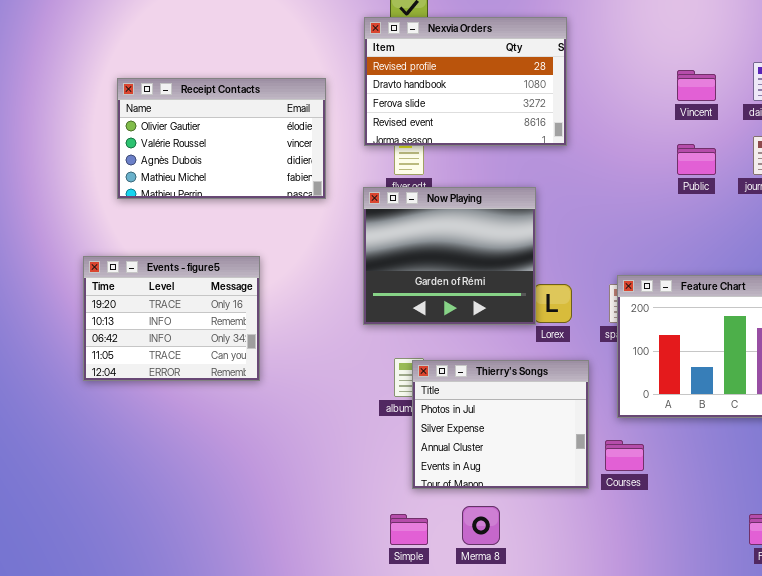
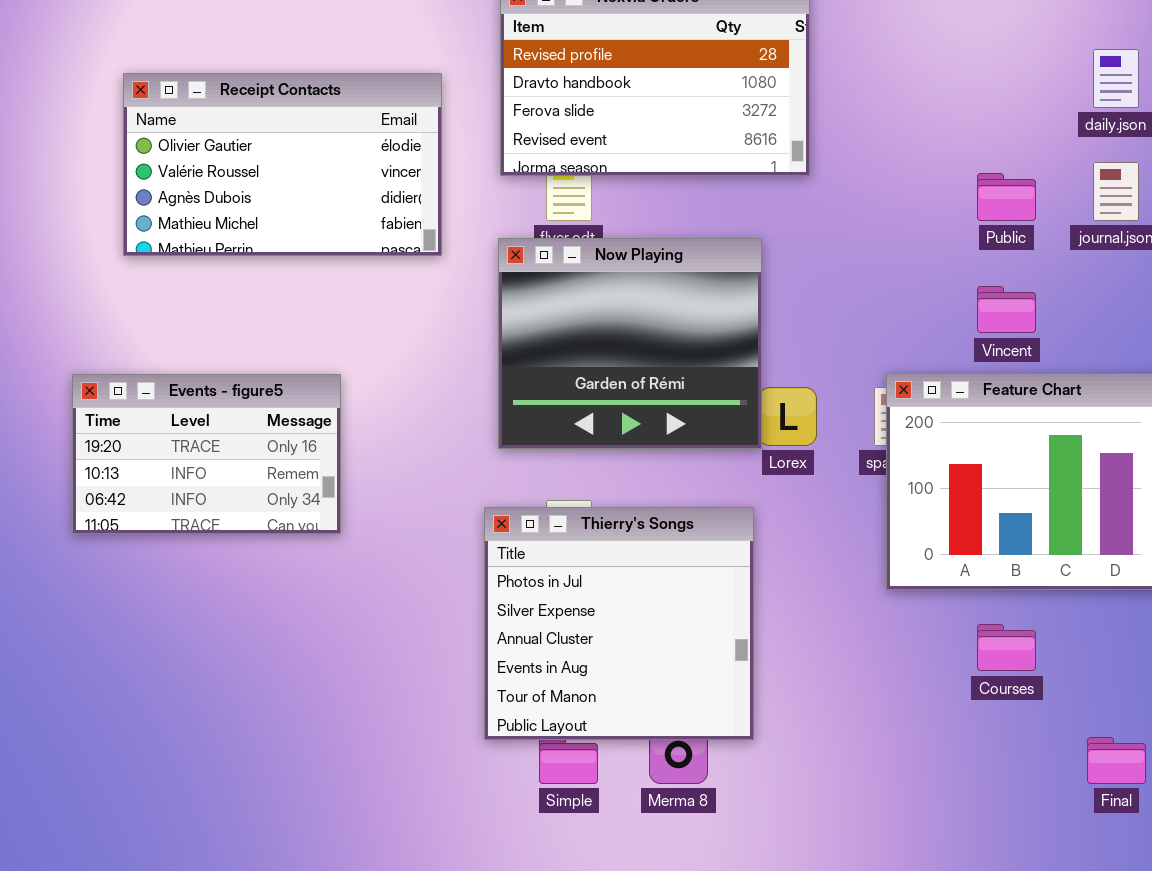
Vincent: [677,70,716,101] -> [977,286,1036,333], moved
Events - figure5: [83,256,260,381] -> [72,374,341,534], resized
Thierry's Songs: [412,360,589,489] -> [484,507,754,740], moved, resized
Courses: [605,440,644,471] -> [977,624,1036,671], moved

